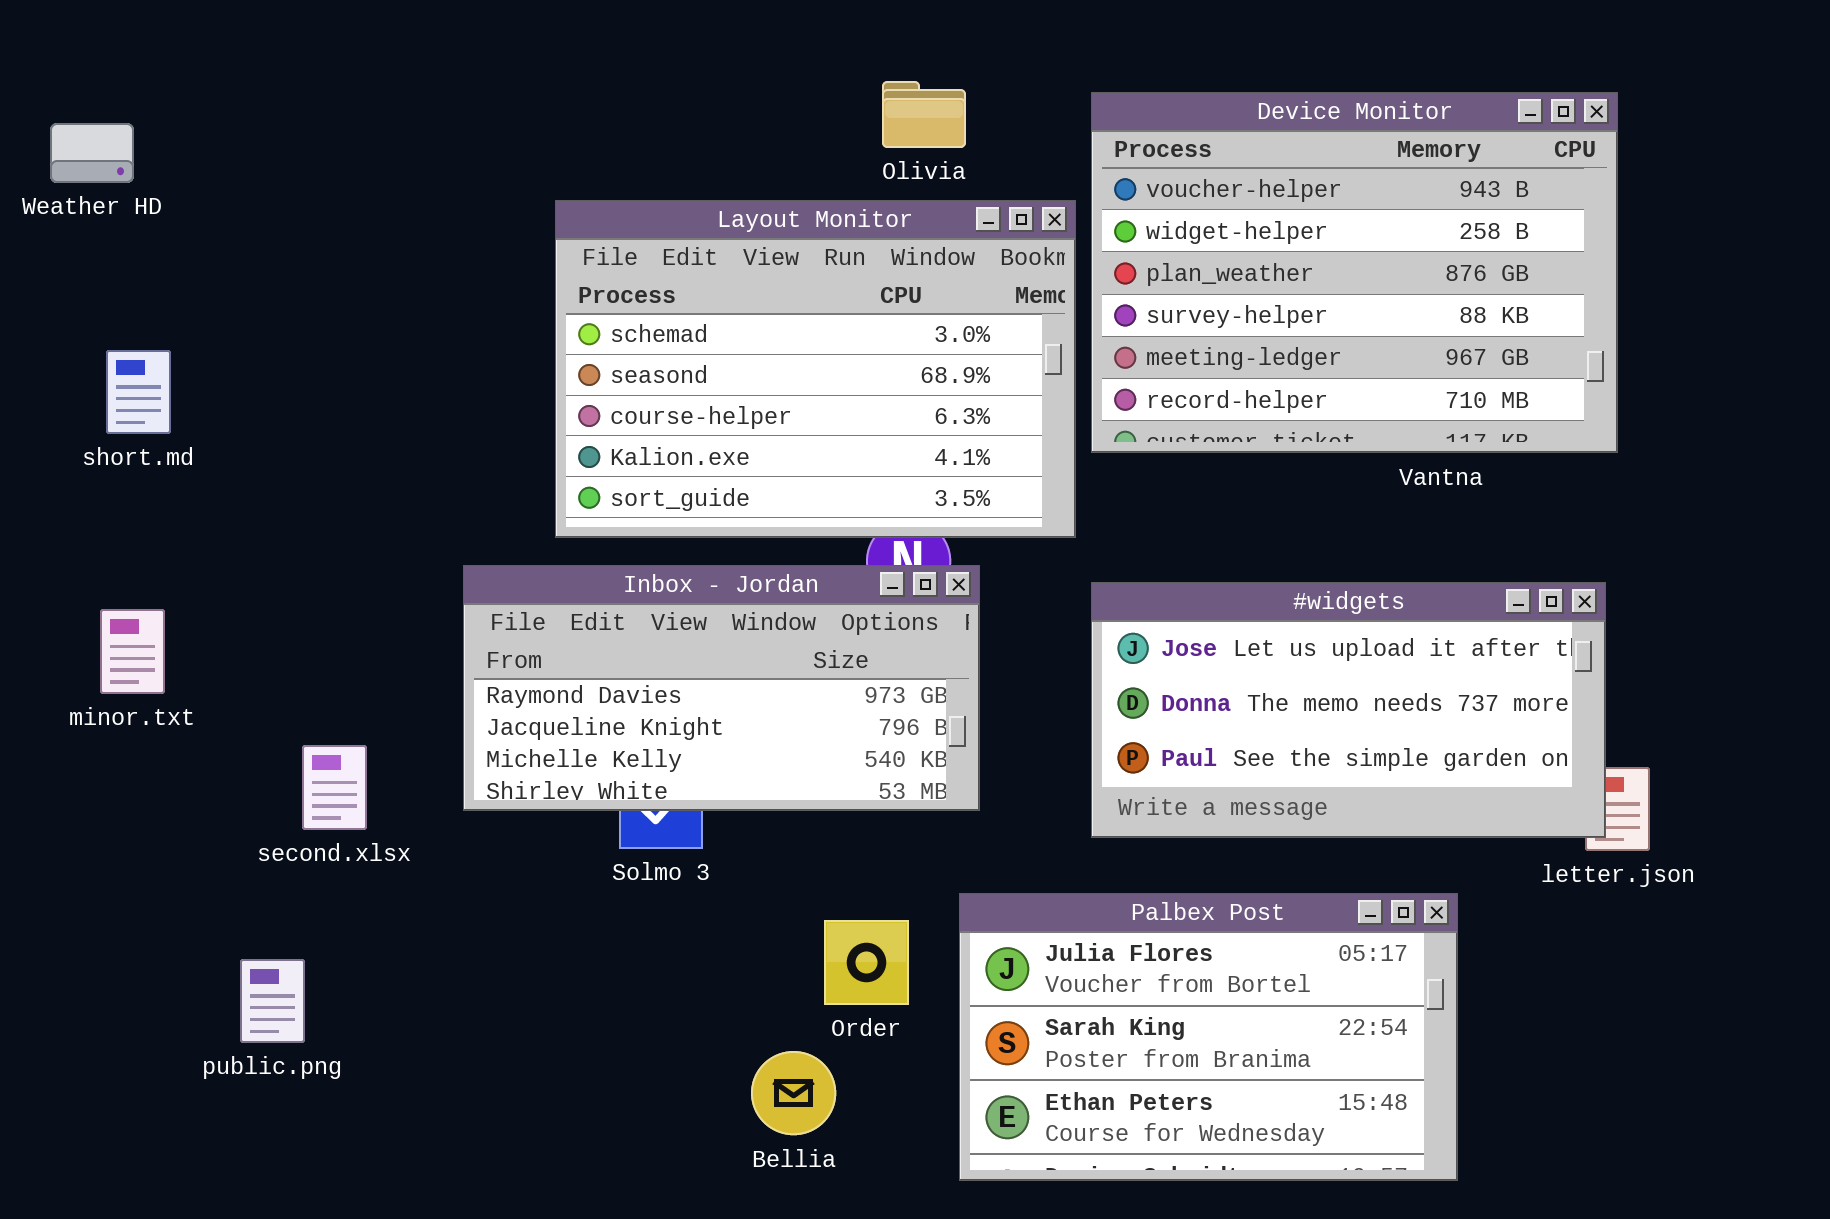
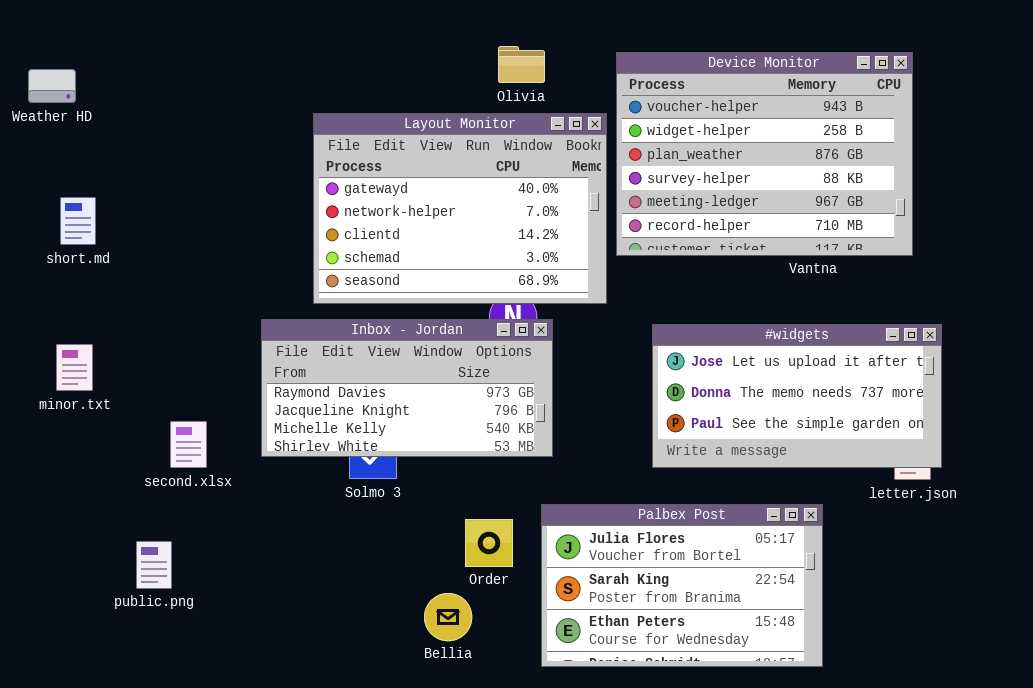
Layout Monitor: [555,200,1076,538] -> [313,113,607,304], scrolled up 3 rows
#widgets: [1091,582,1606,838] -> [652,324,942,468], moved

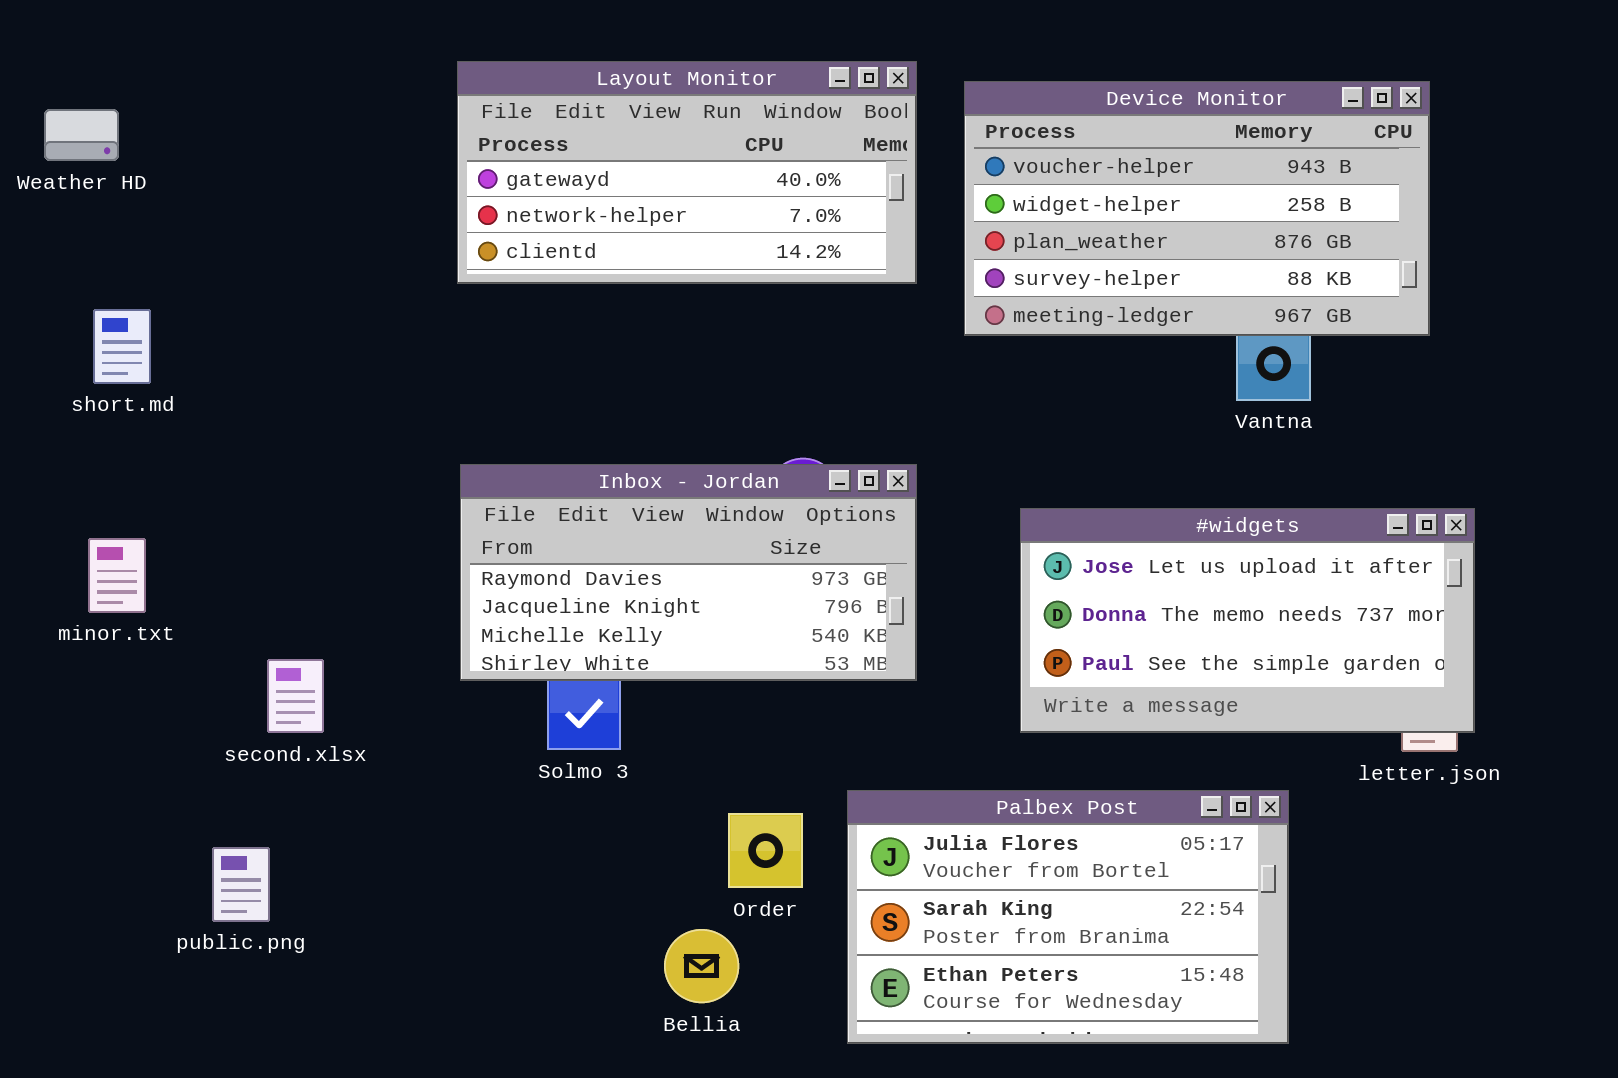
Device Monitor: [616,52,913,256] -> [964,81,1430,336], resized
Layout Monitor: [313,113,607,304] -> [457,61,917,284], moved, resized
Inbox - Jordan: [261,319,553,457] -> [460,464,917,681], moved

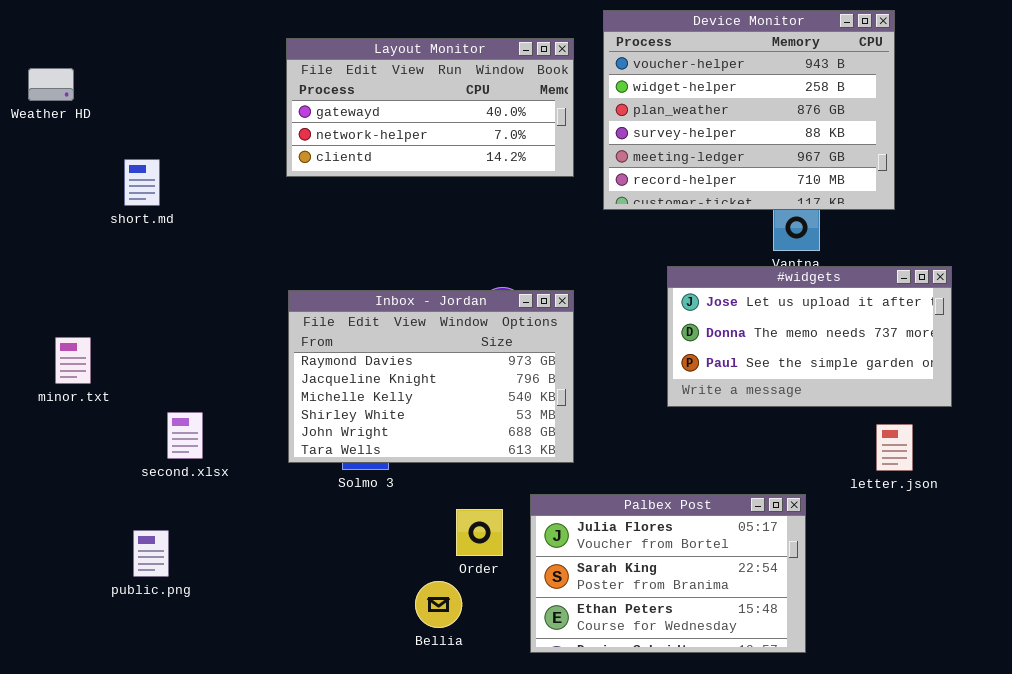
Device Monitor: [964,81,1430,336] -> [603,10,895,210], resized
short.md: [93,309,151,384] -> [124,159,160,206], moved
Inbox - Jordan: [460,464,917,681] -> [288,290,574,463], resized
#widgets: [1020,508,1475,733] -> [667,266,952,407], moved

